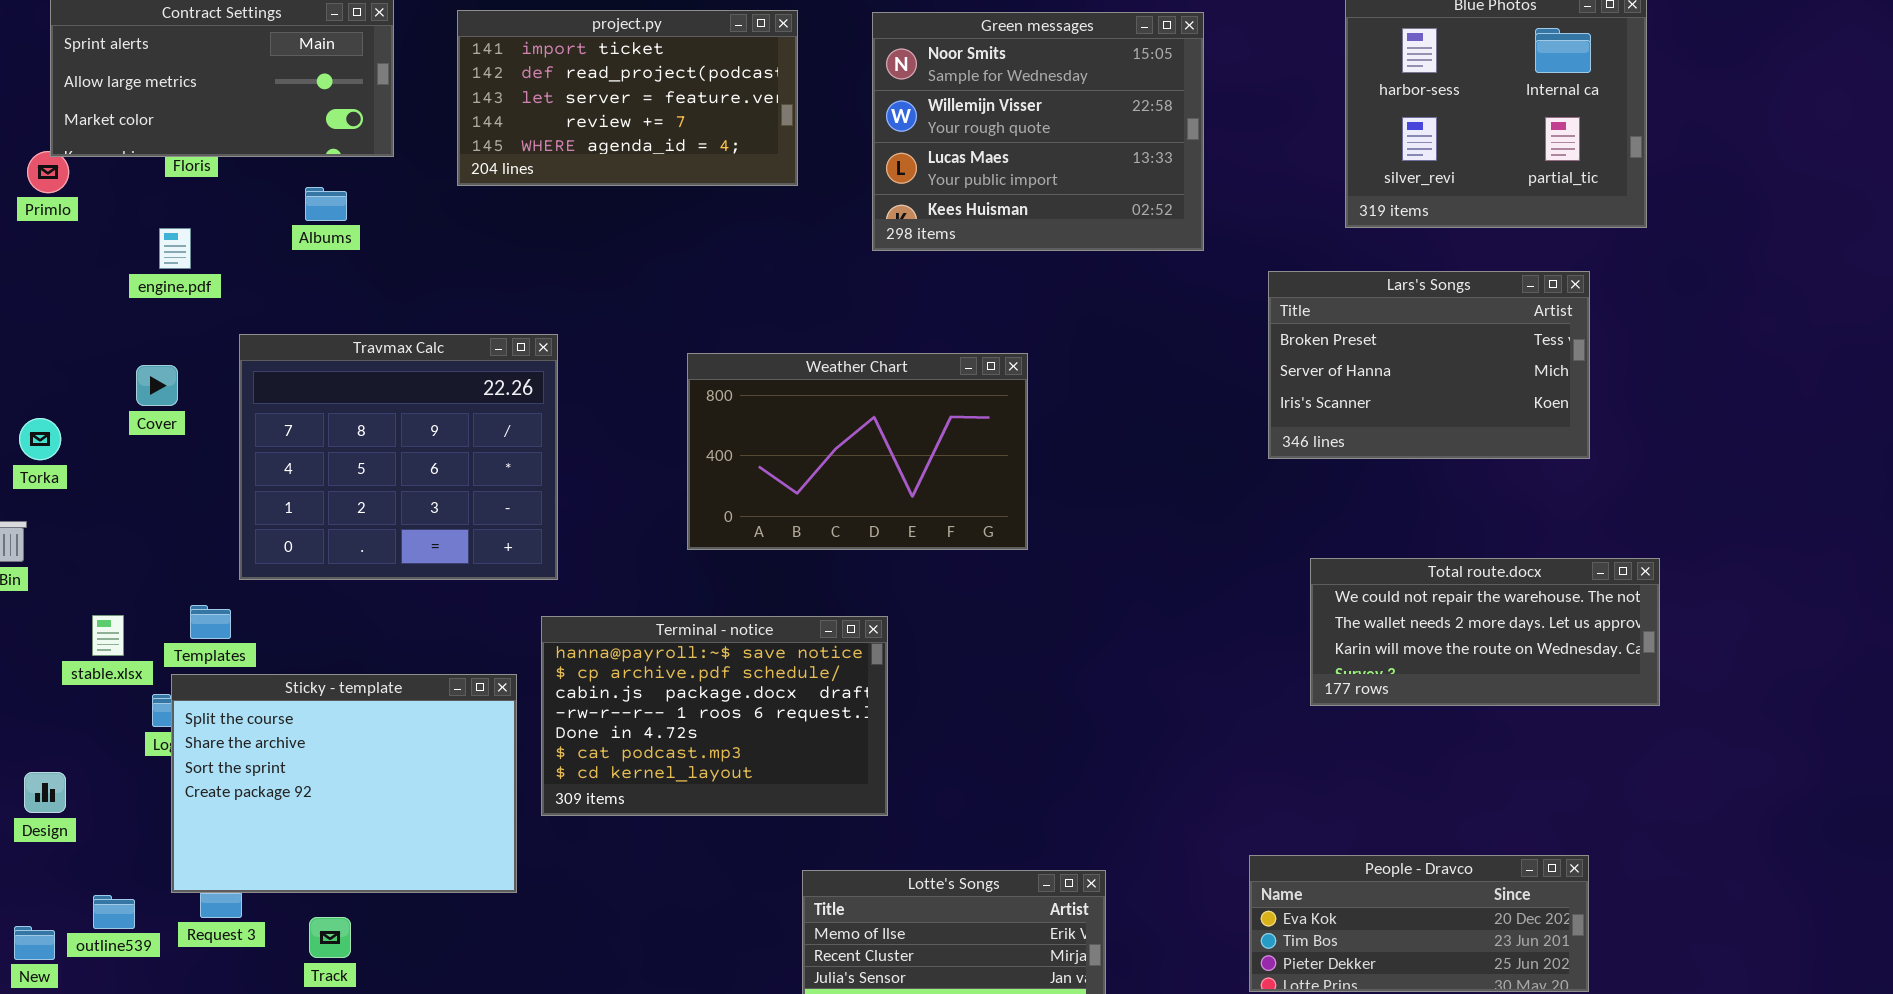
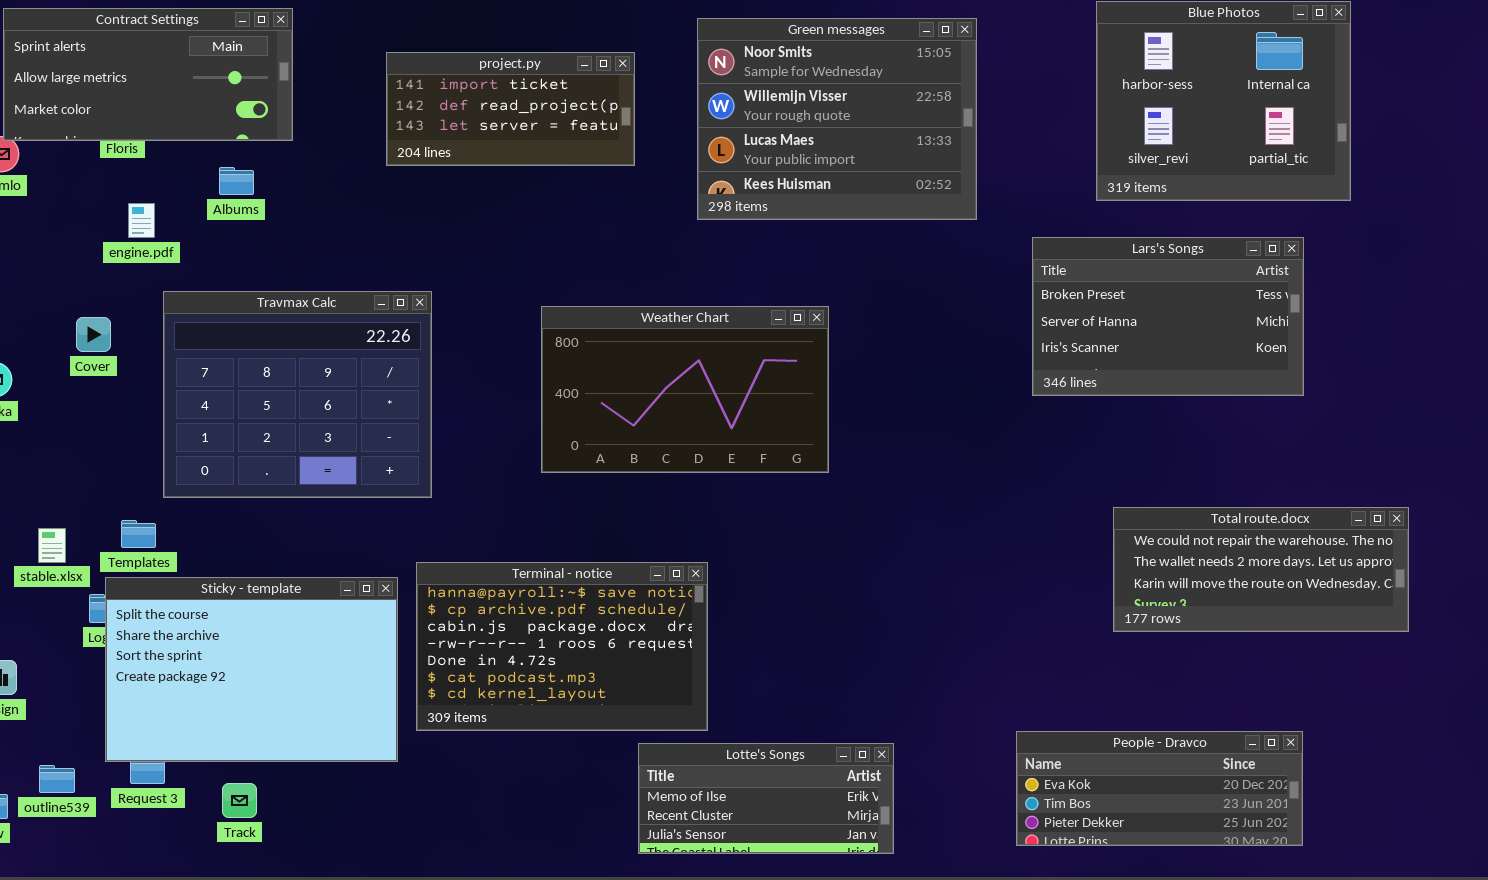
project.py: [457,10,798,186] -> [386,52,635,166], resized
engine.pdf: [159,228,191,269] -> [128,203,155,238], moved
Total route.docx: [1310,558,1660,706] -> [1113,507,1409,632], moved
Terminal - notice: [541,616,888,816] -> [416,562,708,731], moved

